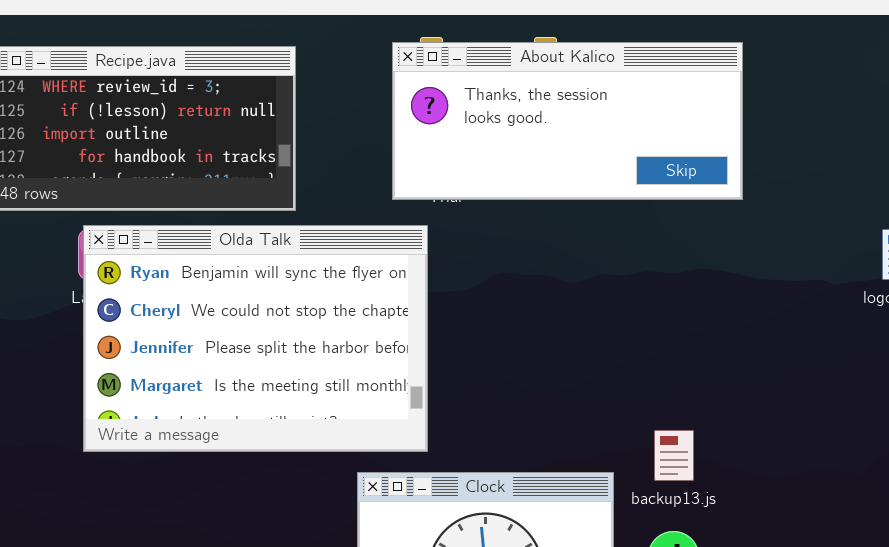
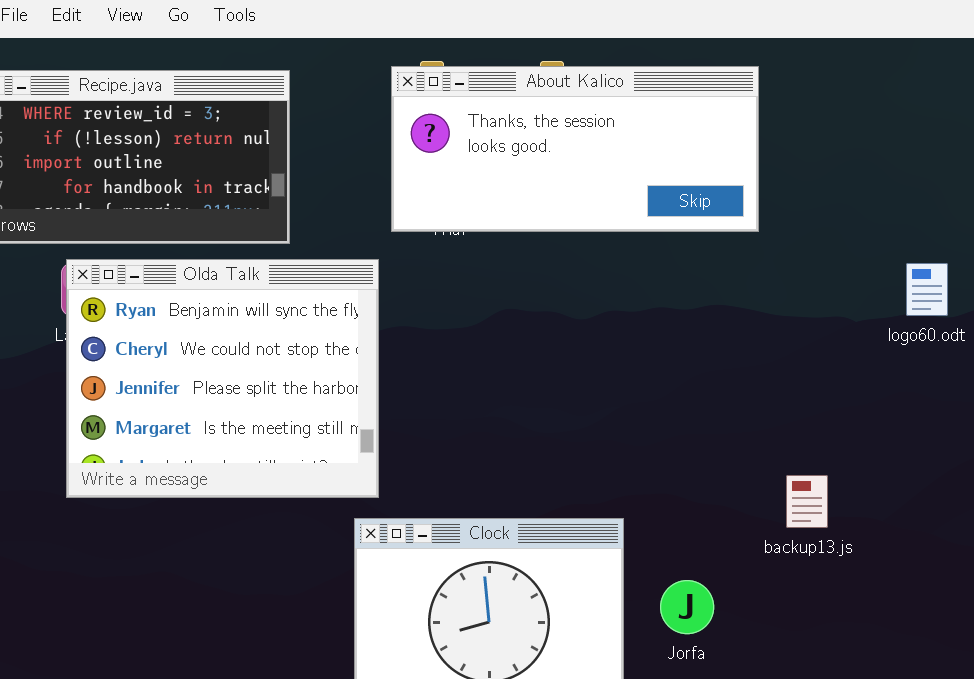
Olda Talk: [83,225,428,452] -> [66,259,379,498], resized
backup13.js: [654,430,694,481] -> [786,475,828,528], moved

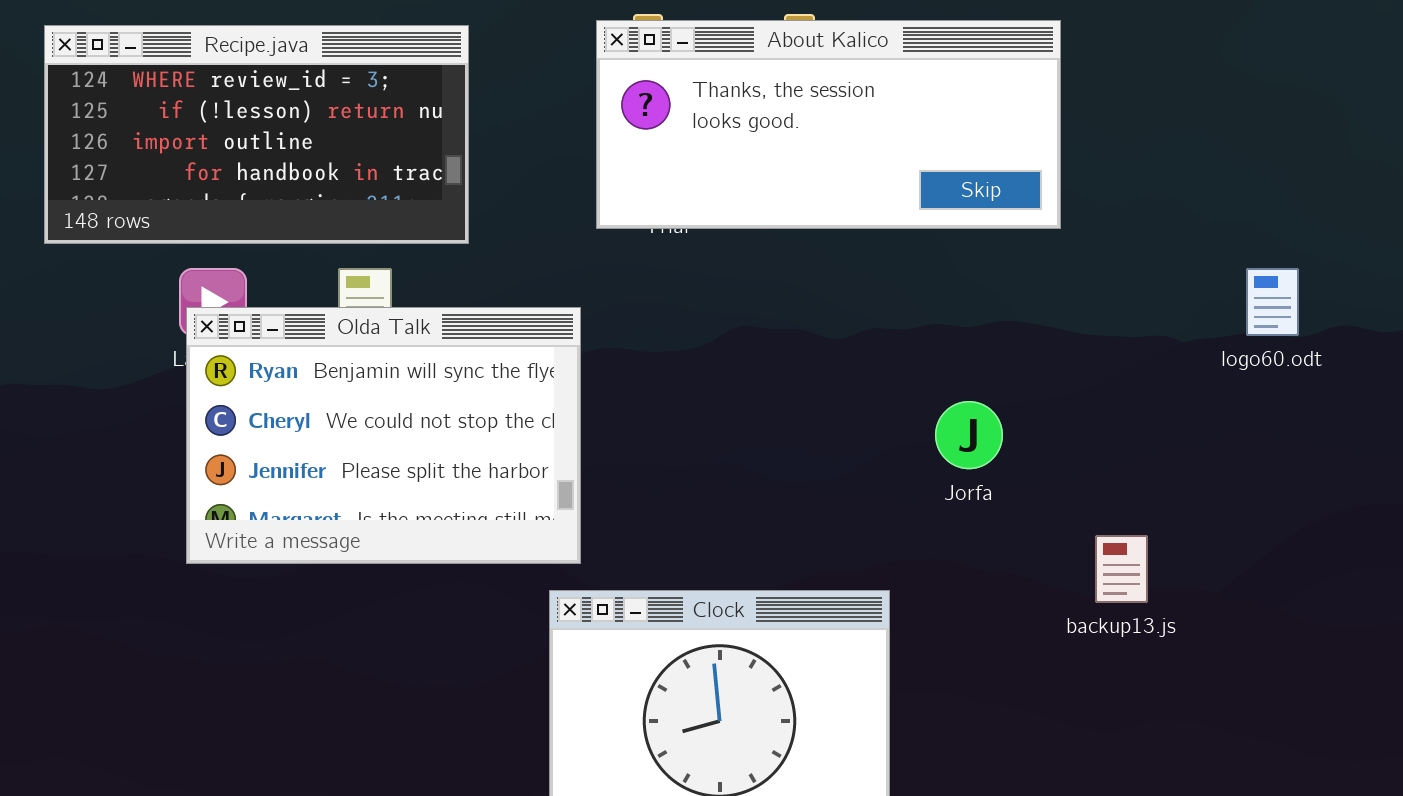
Olda Talk: [66,259,379,498] -> [186,307,581,564], resized
Jorfa: [660,580,714,634] -> [935,401,1003,469], moved

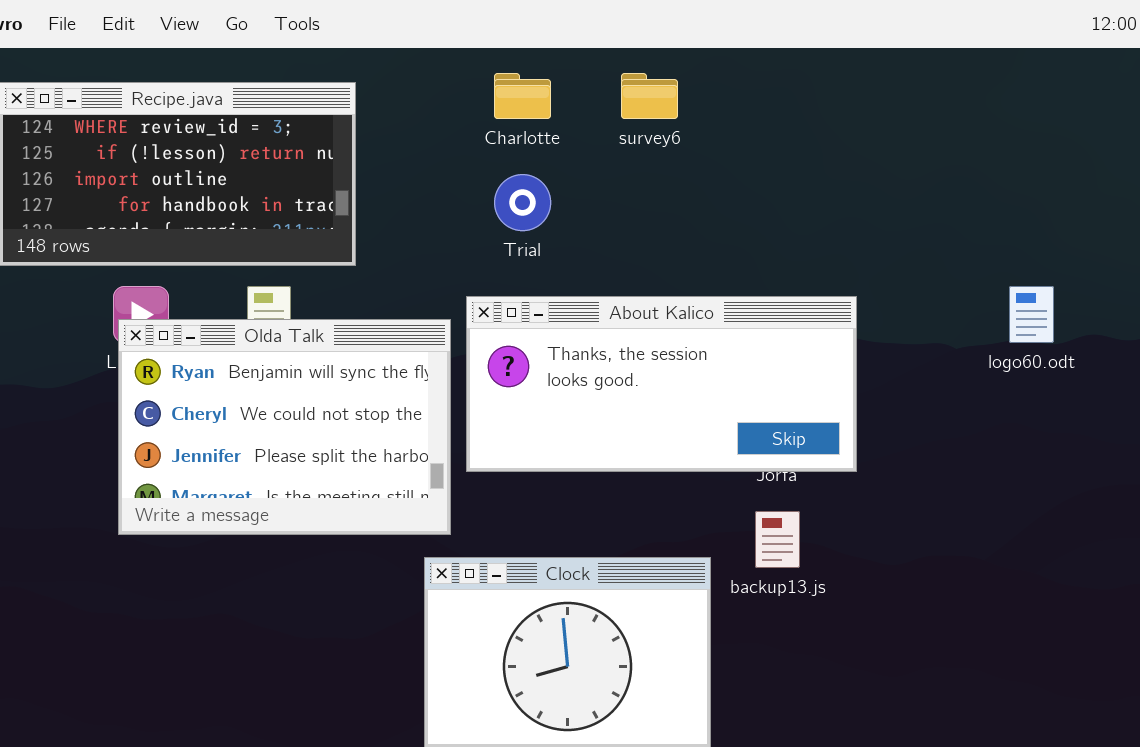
About Kalico: [596,20,1061,229] -> [466,296,857,472], moved
backup13.js: [1095,535,1148,603] -> [755,511,800,568], moved

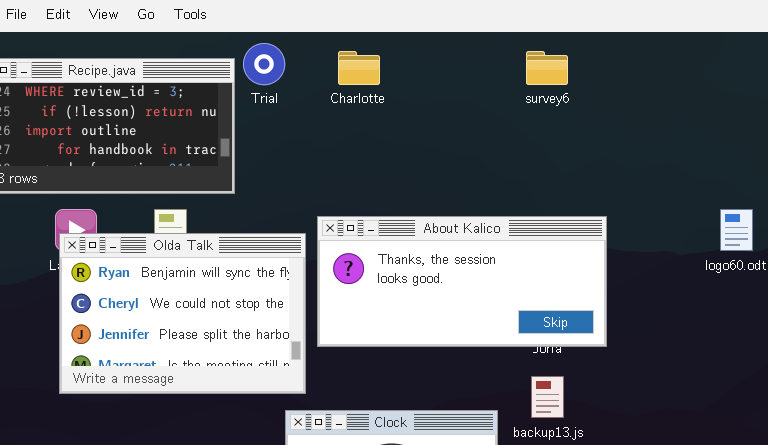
survey6: [621,73,678,119] -> [526,51,568,85], moved
Trial: [494,174,551,231] -> [243,43,285,85], moved

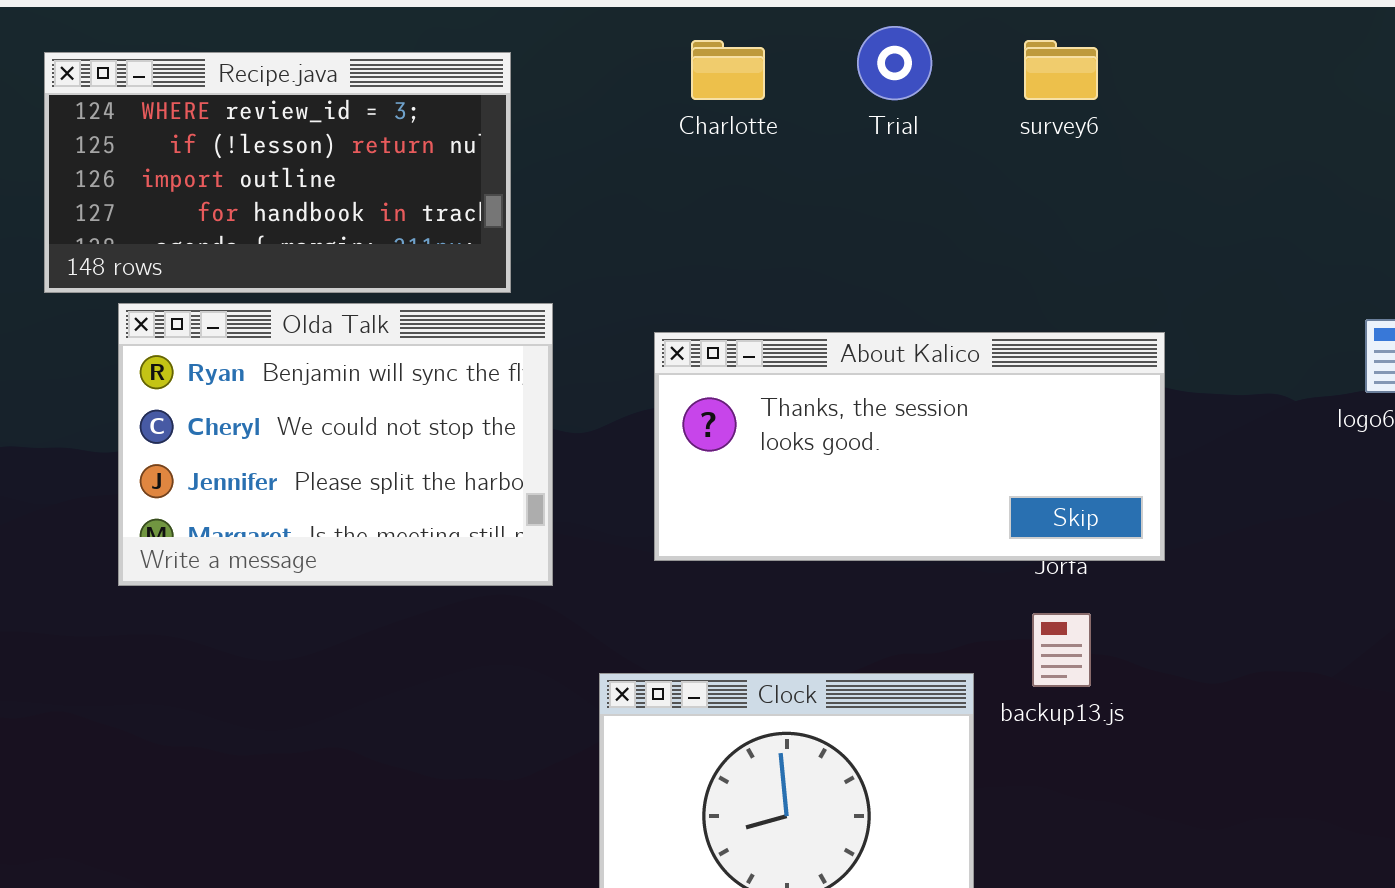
Trial: [243,43,285,85] -> [857,26,932,100], moved
Olda Talk: [59,233,306,394] -> [118,303,553,586], moved

